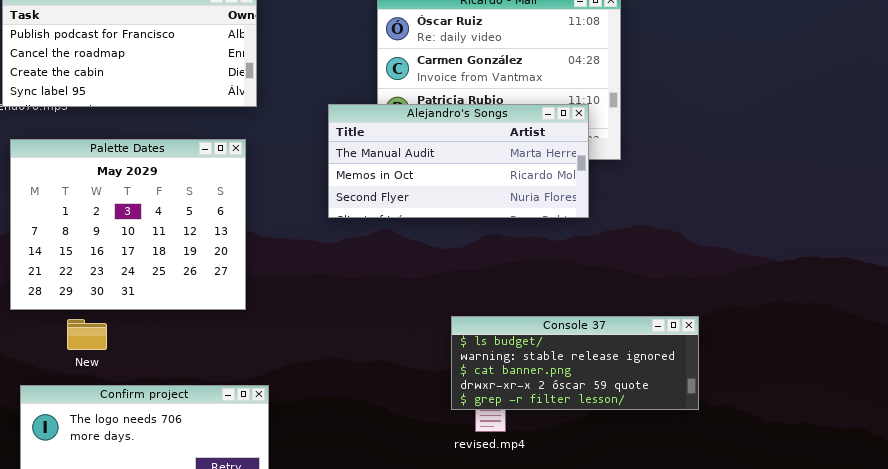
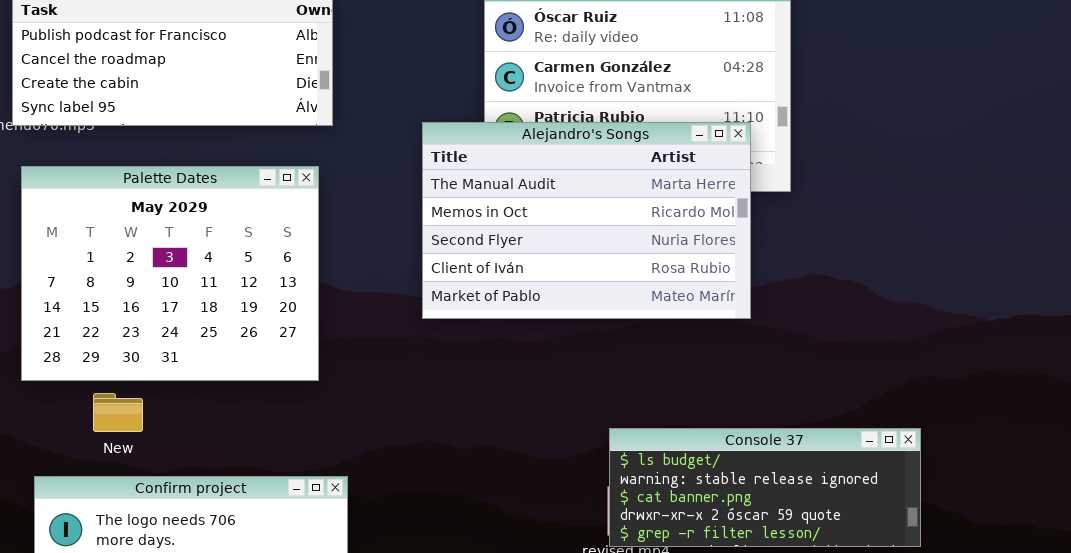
Alejandro's Songs: [328,104,589,218] -> [422,122,751,319], resized
Console 37: [451,316,699,410] -> [609,428,921,547], moved

